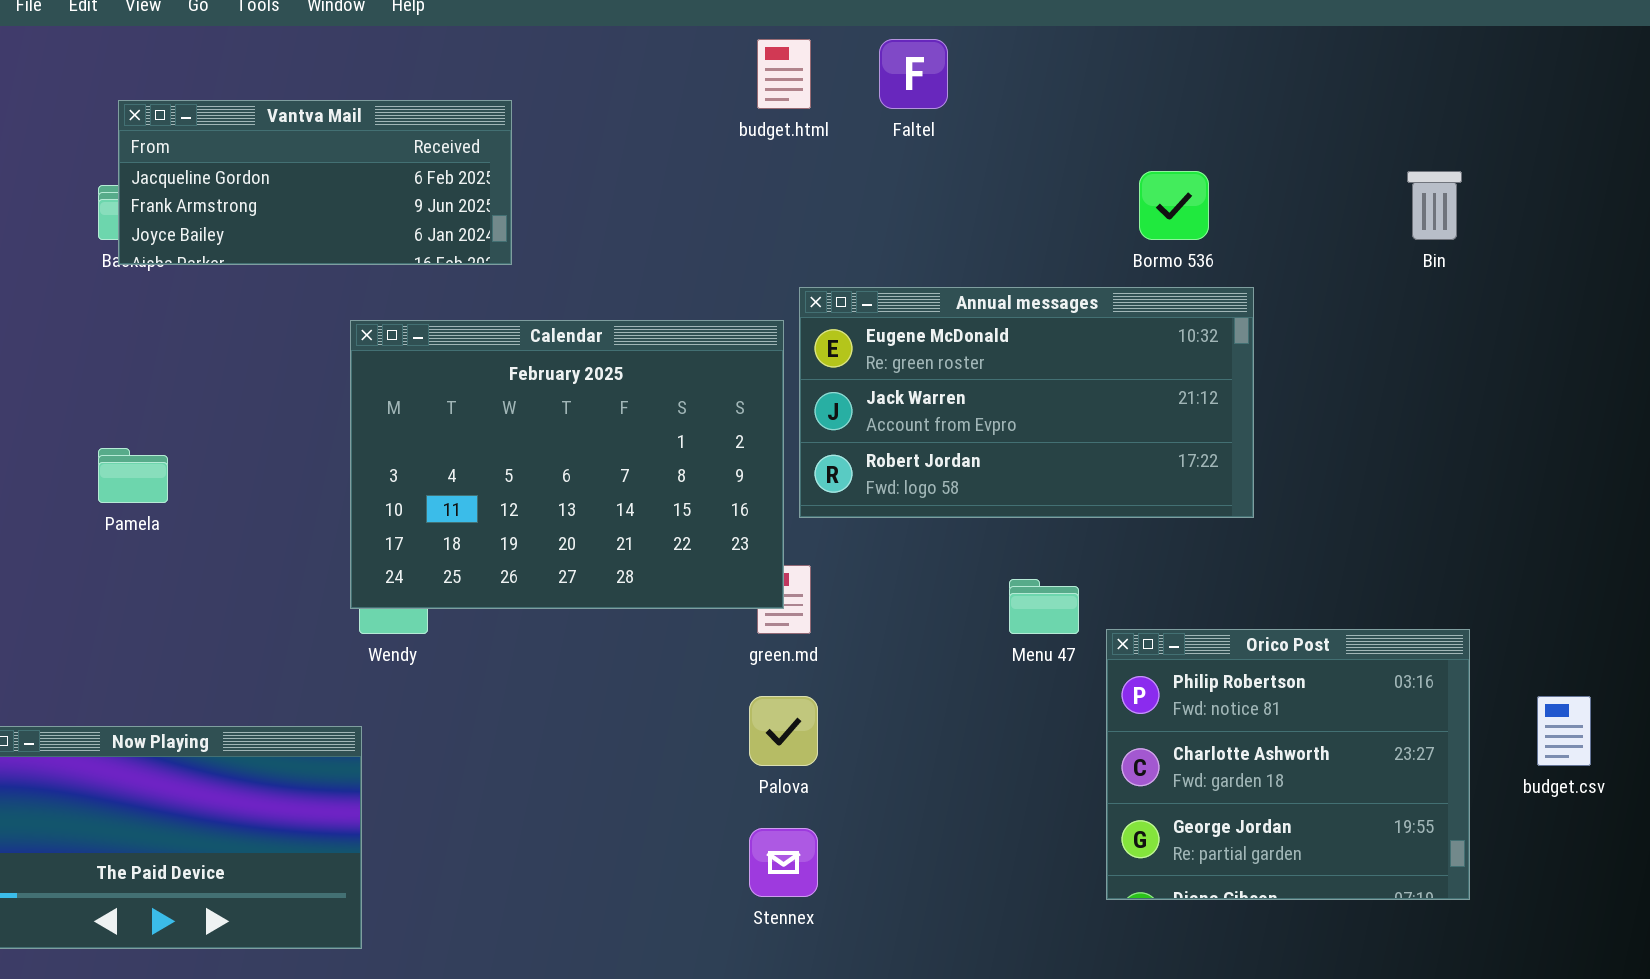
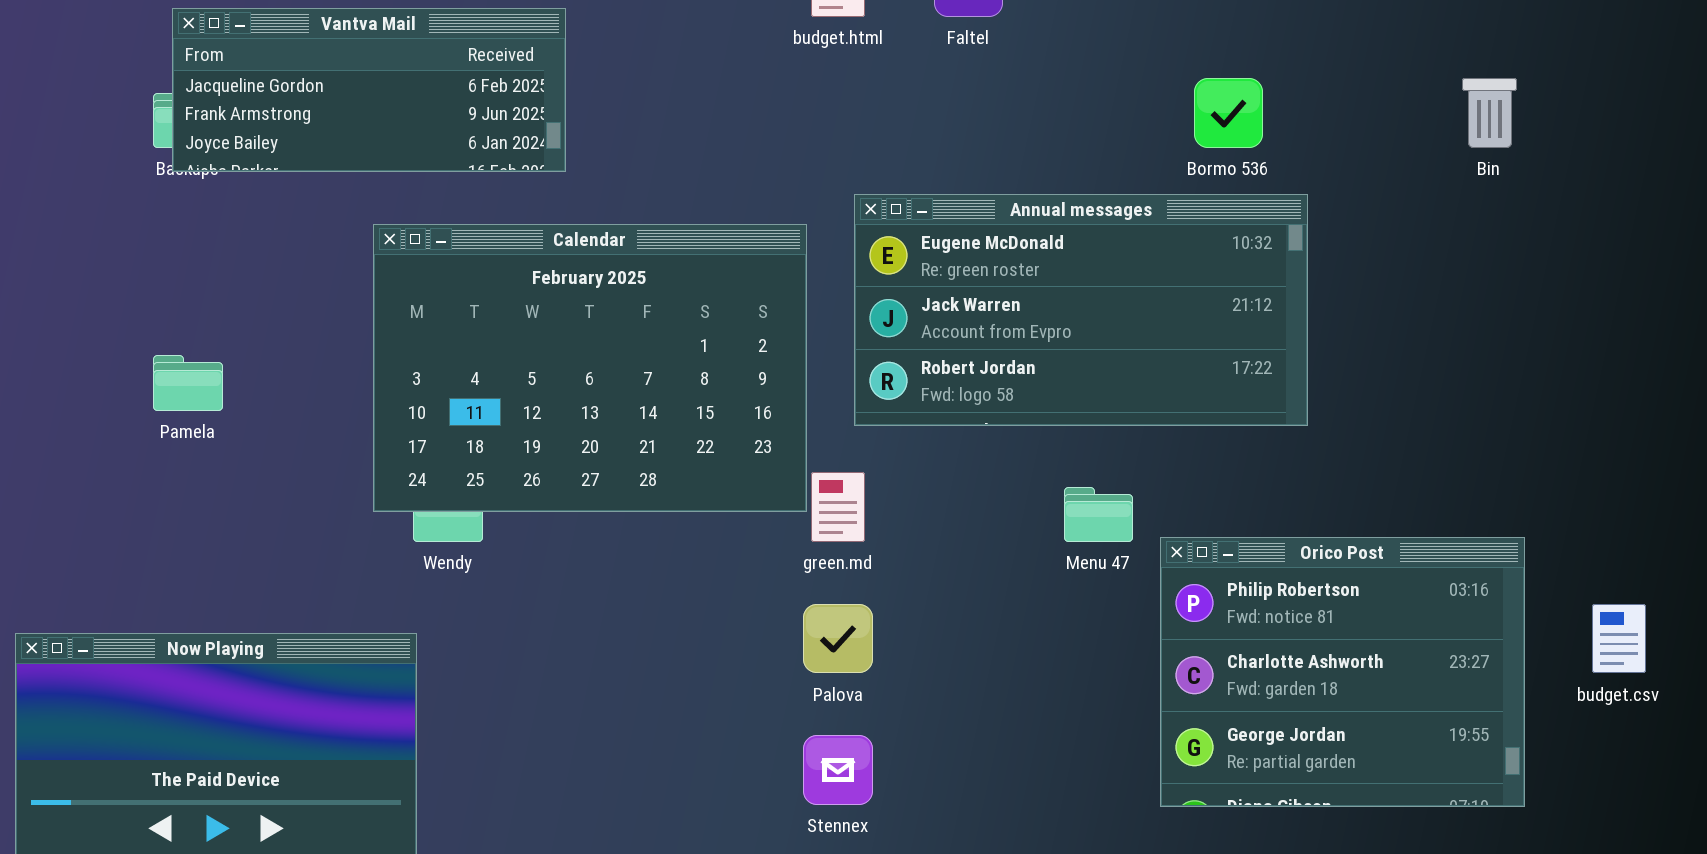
Calendar: [350,320,784,609] -> [373,224,807,512], moved

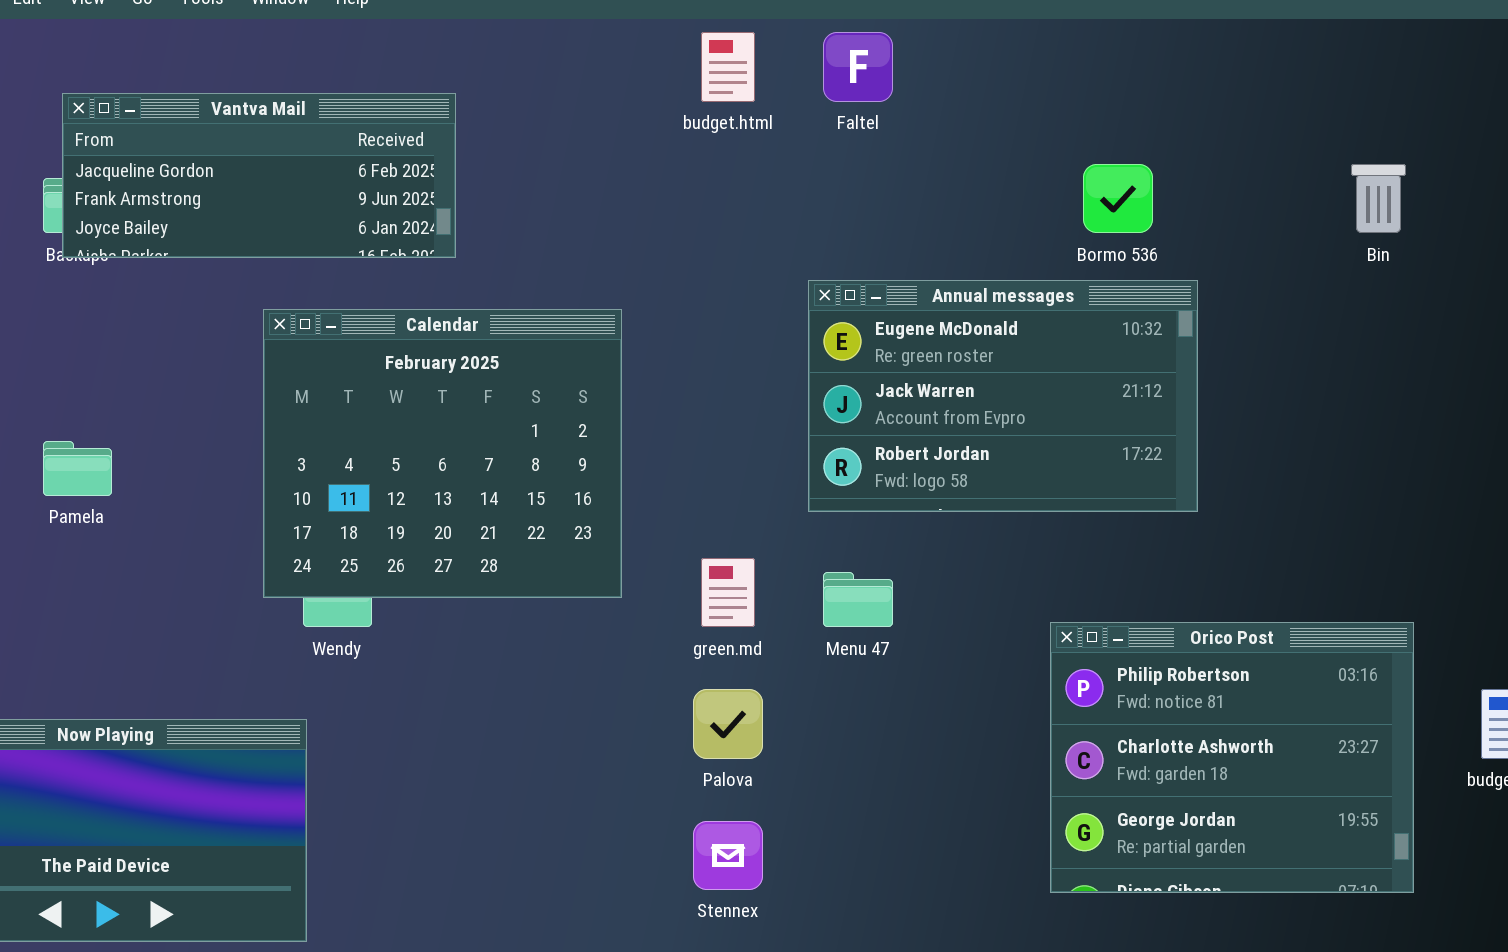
Annual messages: [854,194,1308,426] -> [808,280,1198,512], resized
Calendar: [373,224,807,512] -> [263,309,622,598], resized
Menu 47: [1064,487,1133,542] -> [823,572,893,627], moved

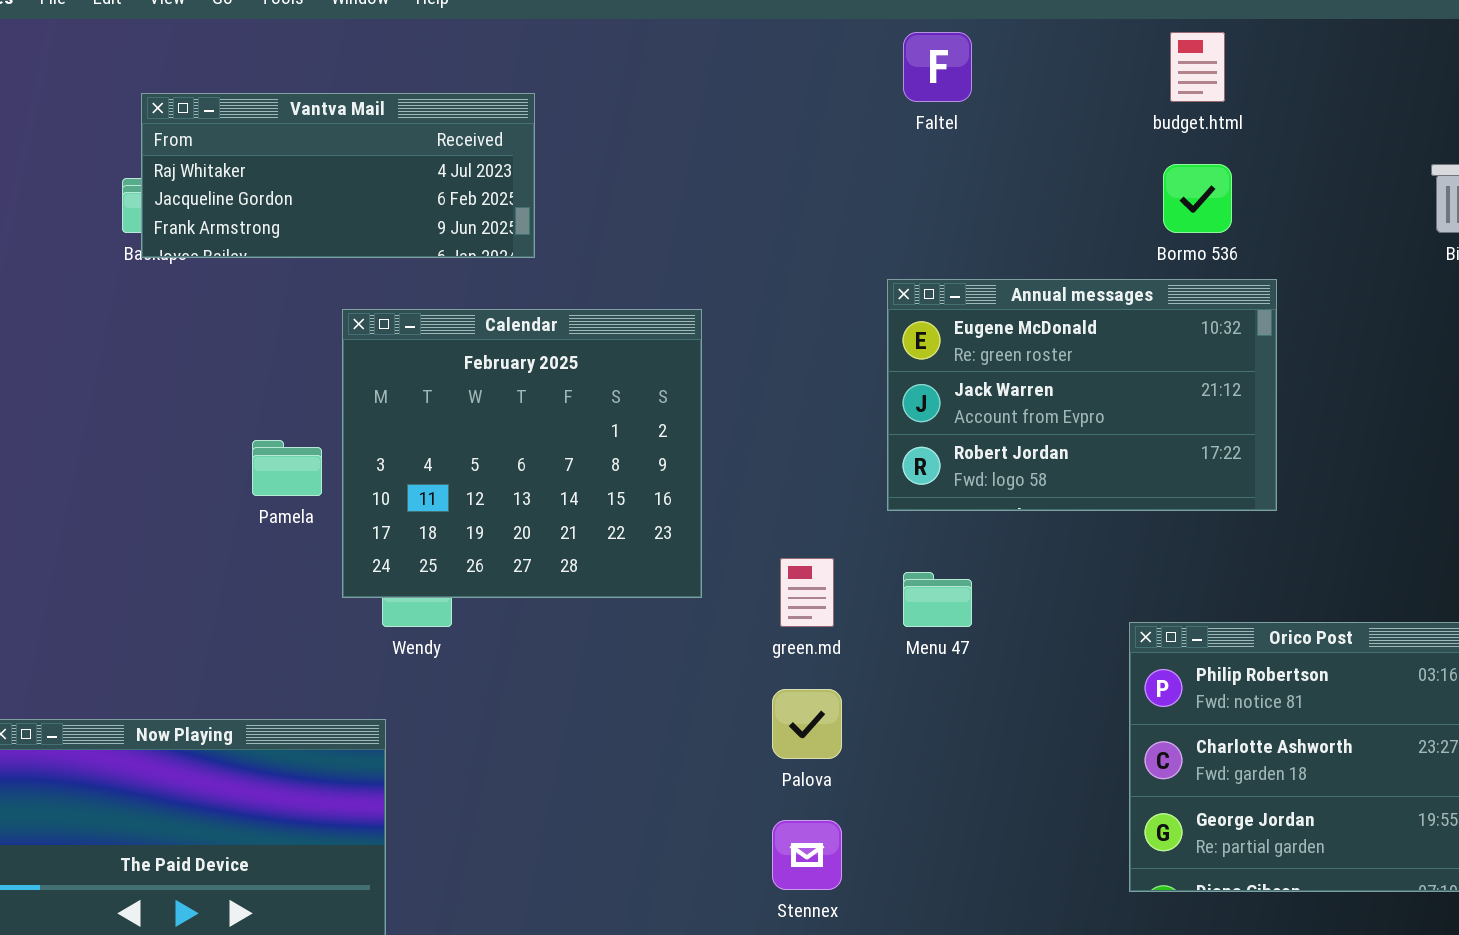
budget.html: [701,32,755,102] -> [1170,32,1225,102], moved
Vantva Mail: [62,93,456,258] -> [141,93,535,258], scrolled up 1 row
Pamela: [43,441,112,496] -> [252,440,322,496], moved

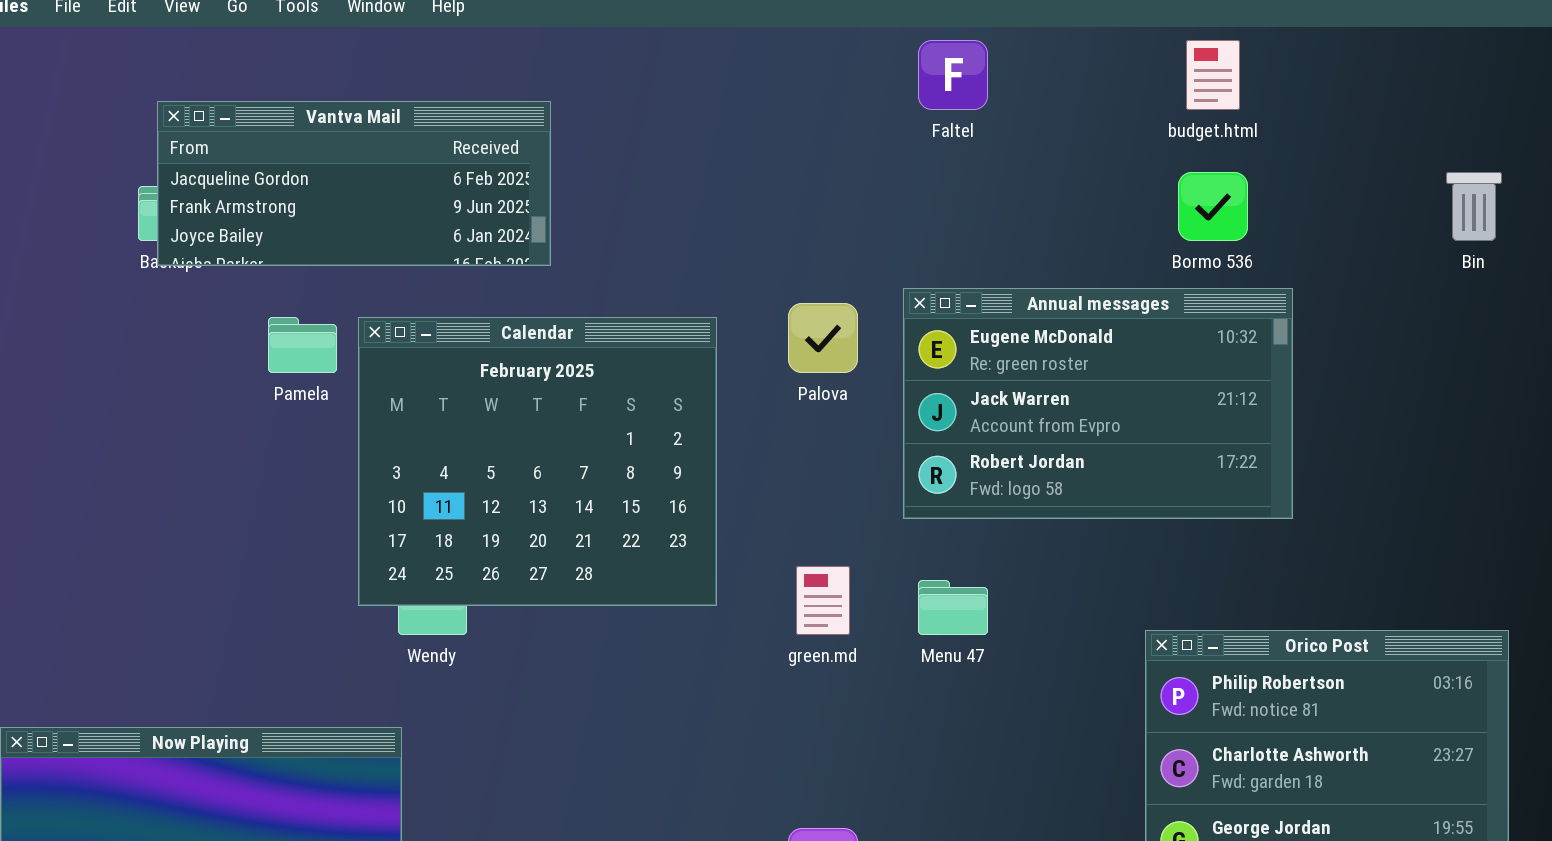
Vantva Mail: [141,93,535,258] -> [157,101,551,266], scrolled down 1 row
Pamela: [252,440,322,496] -> [268,317,337,373], moved
Palova: [772,689,842,759] -> [788,303,858,373], moved

